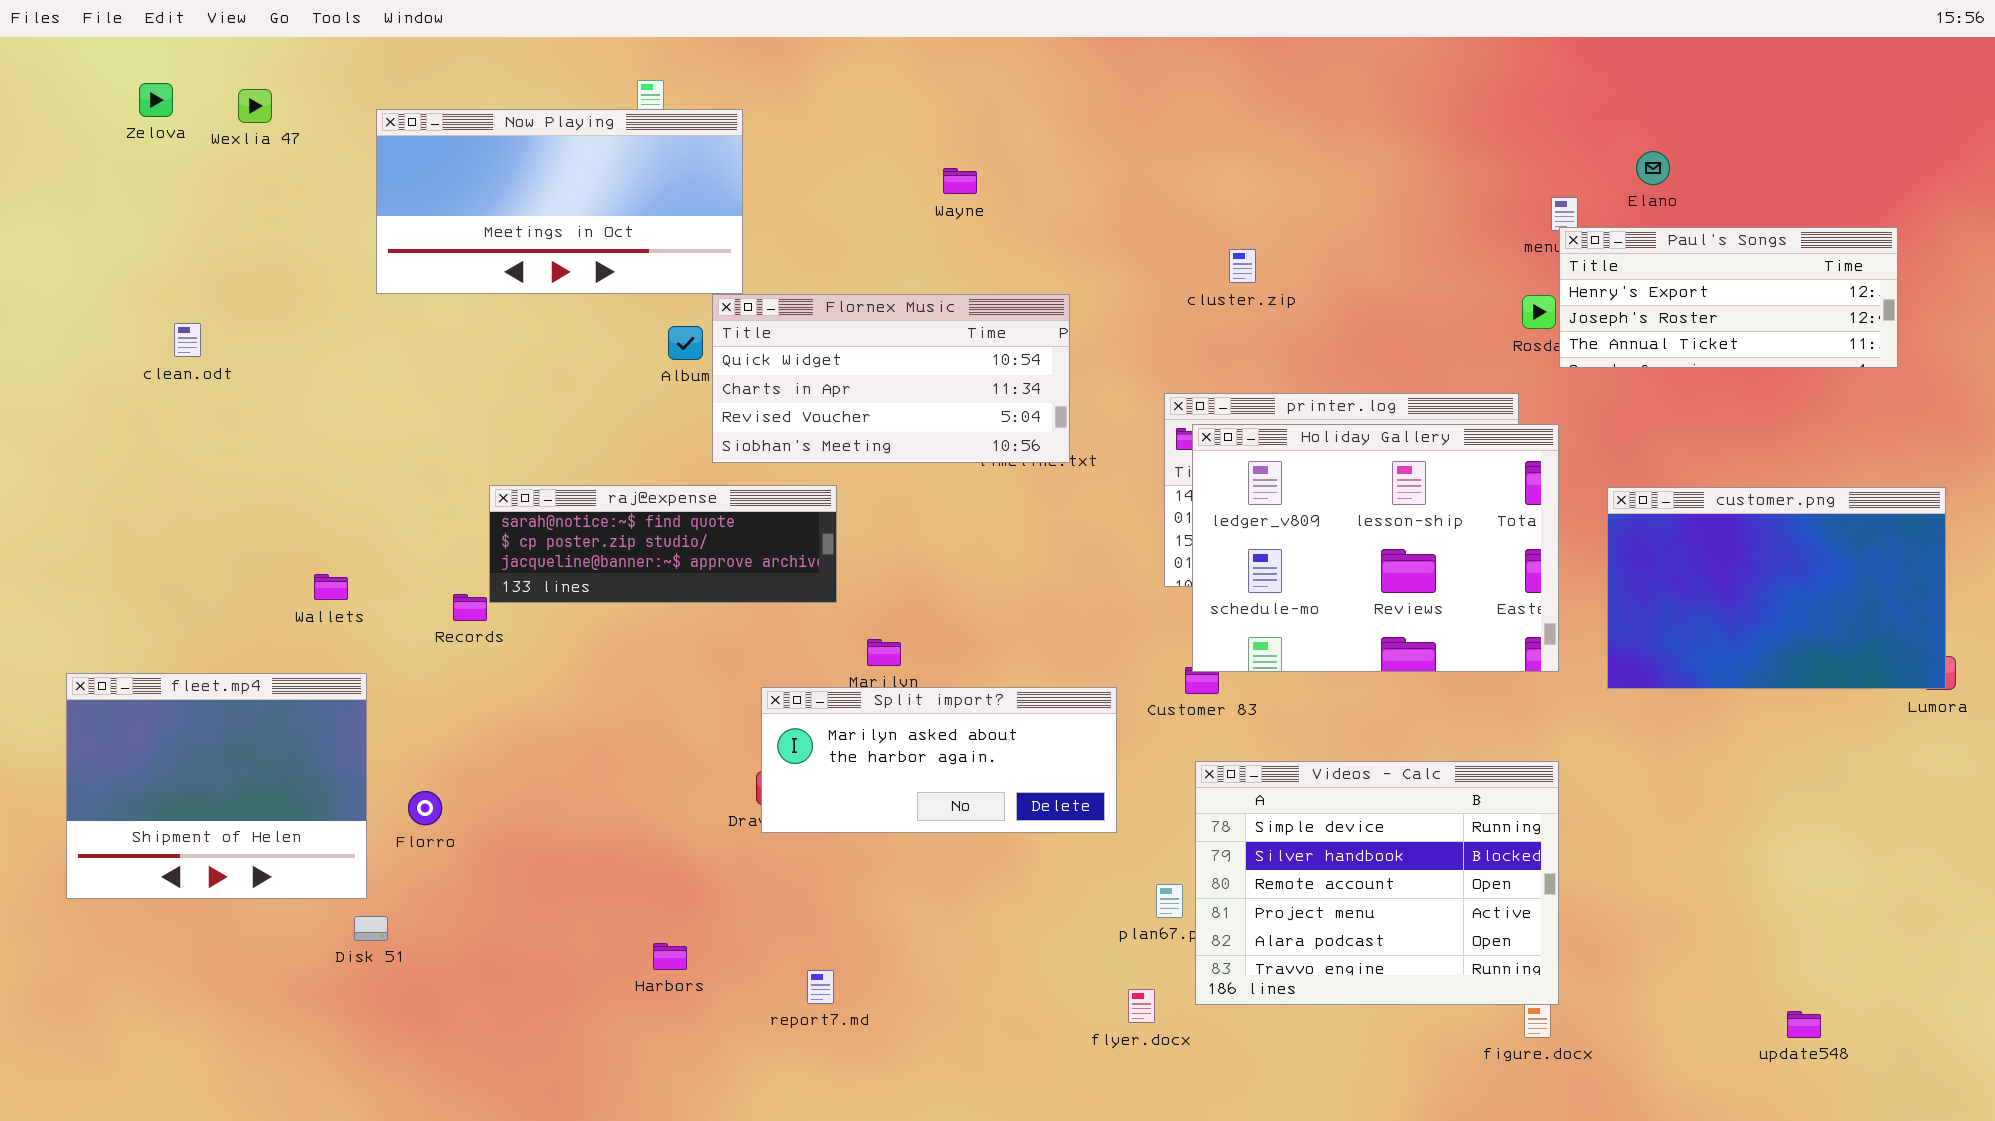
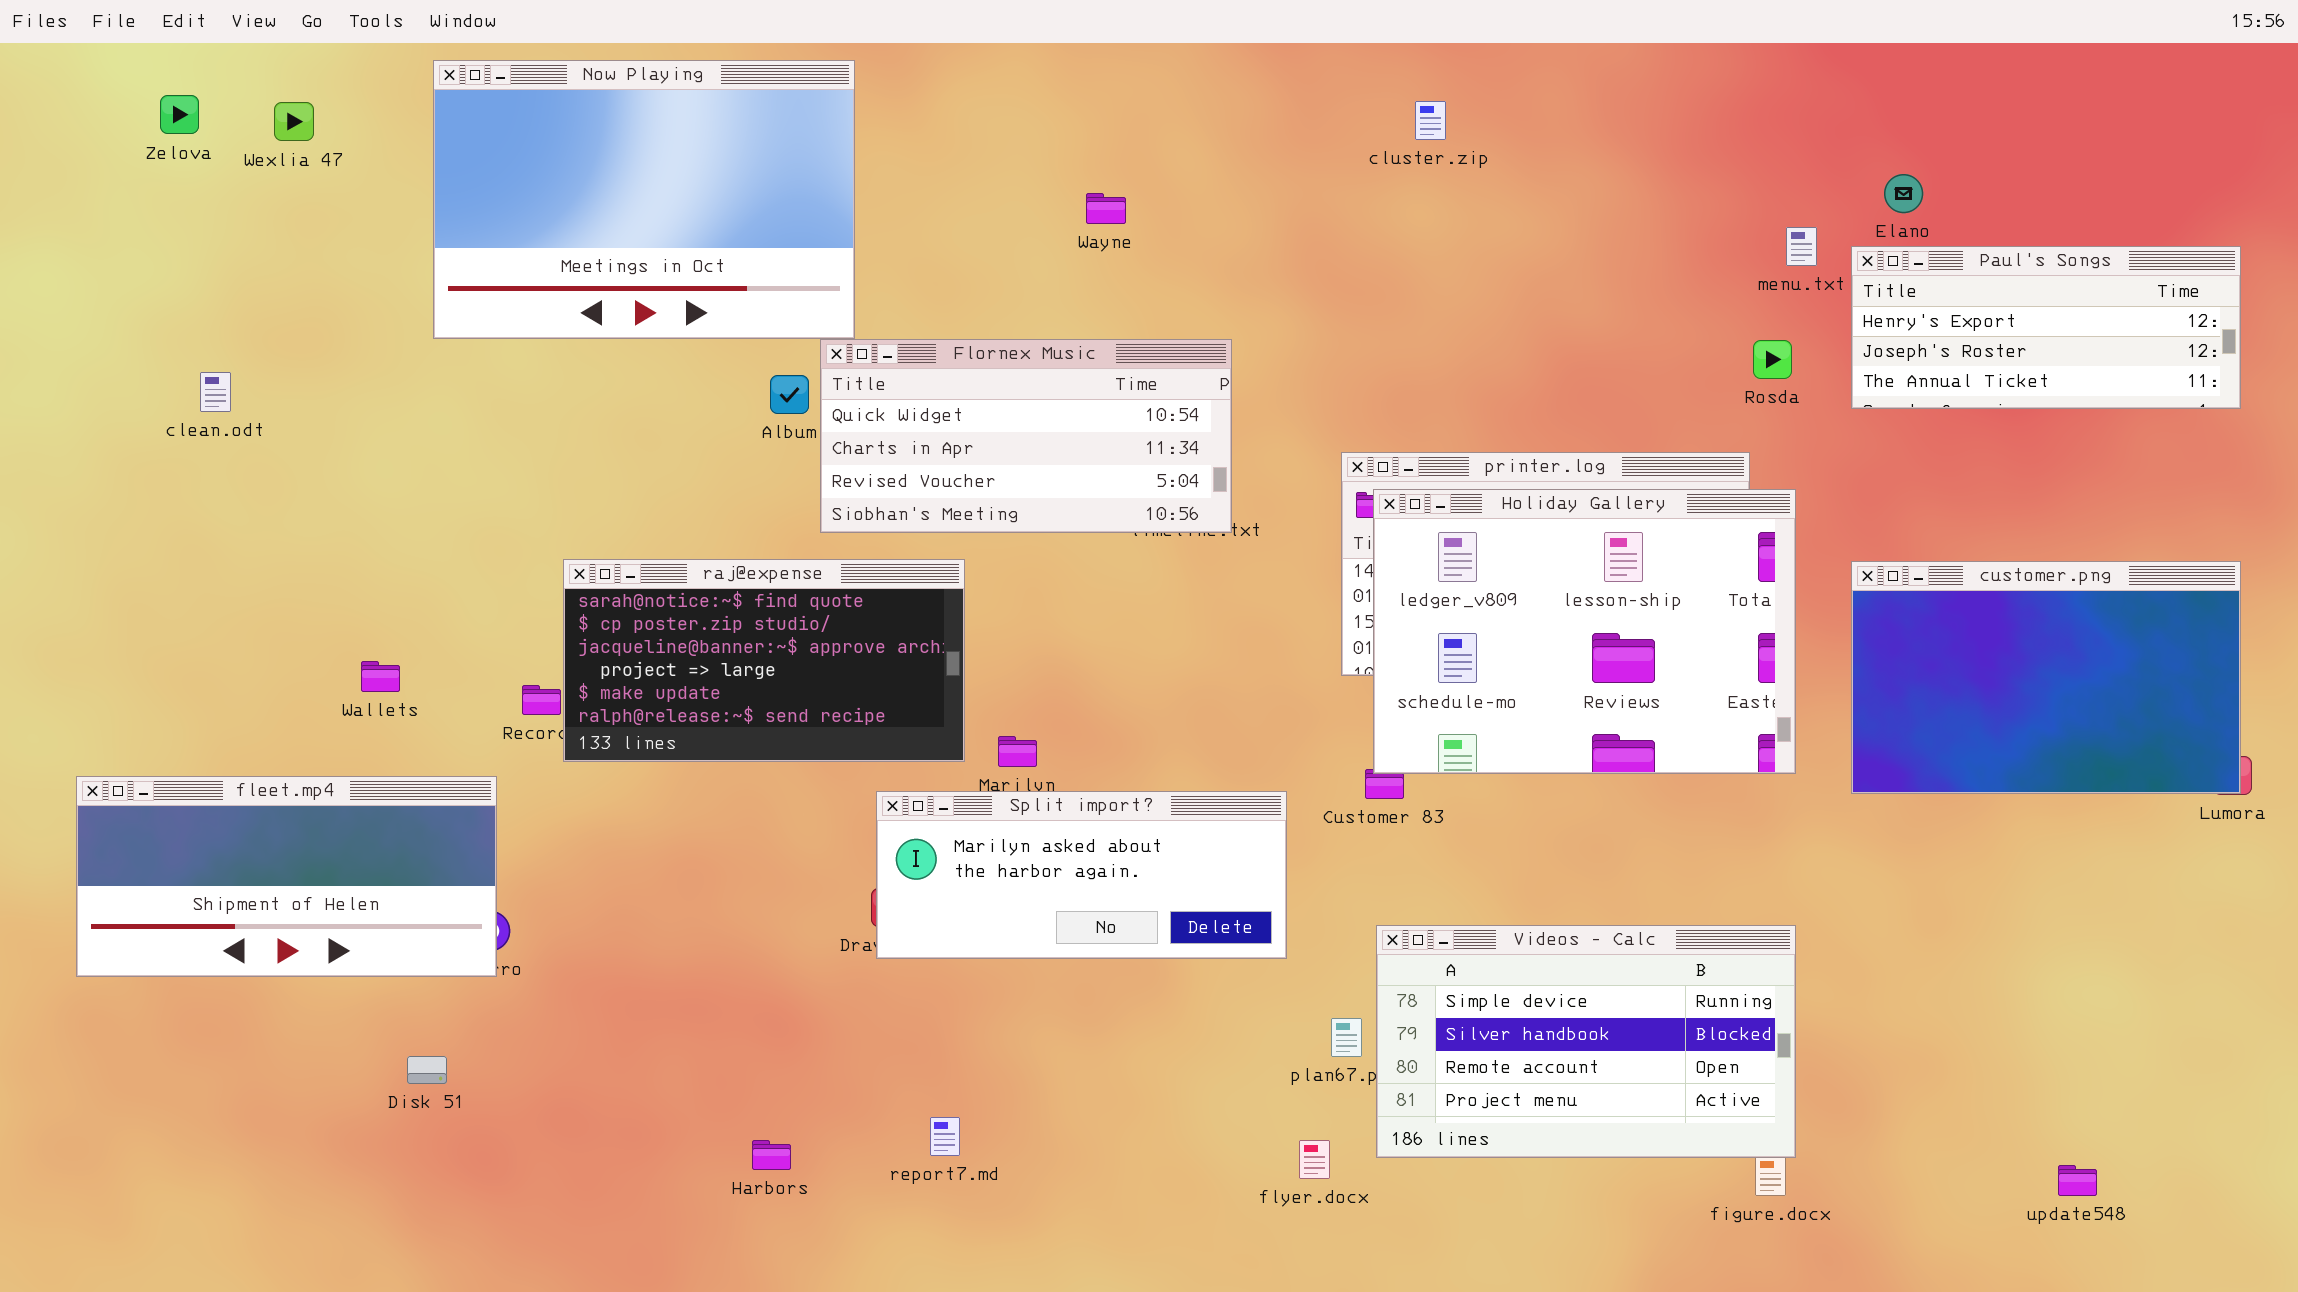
Now Playing: [376,109,743,294] -> [433,60,855,339], resized
Paul's Songs: [1559,227,1898,368] -> [1851,246,2241,409], moved
cluster.zip: [1229,249,1256,283] -> [1415,101,1446,140], moved
raj@expense: [489,485,837,603] -> [563,559,965,762], resized
fleet.mp4: [66,673,367,899] -> [76,776,497,977], resized
Videos - Calc: [1195,761,1559,1005] -> [1376,925,1796,1158], resized
Harbors: [653,943,687,970] -> [752,1140,791,1170], moved

